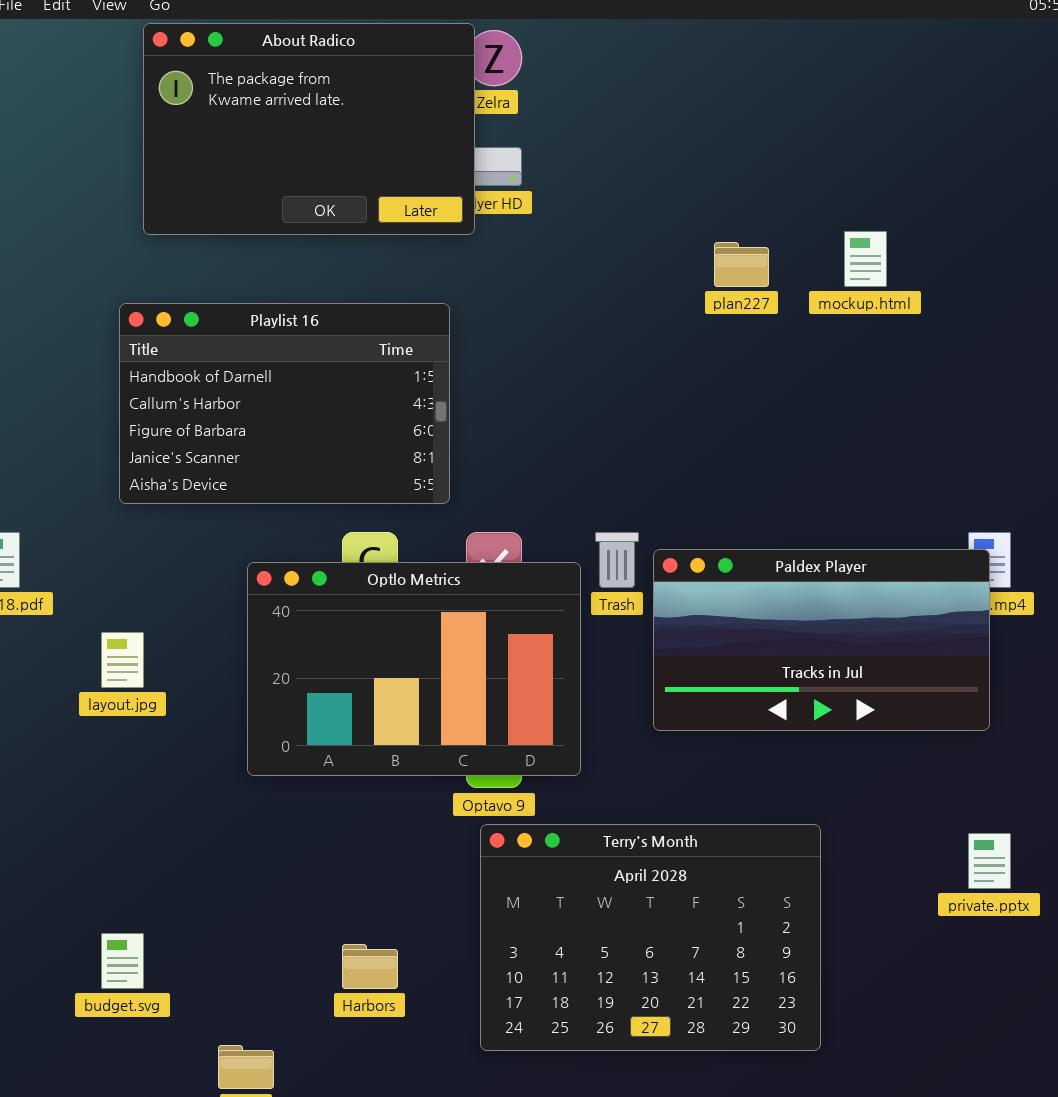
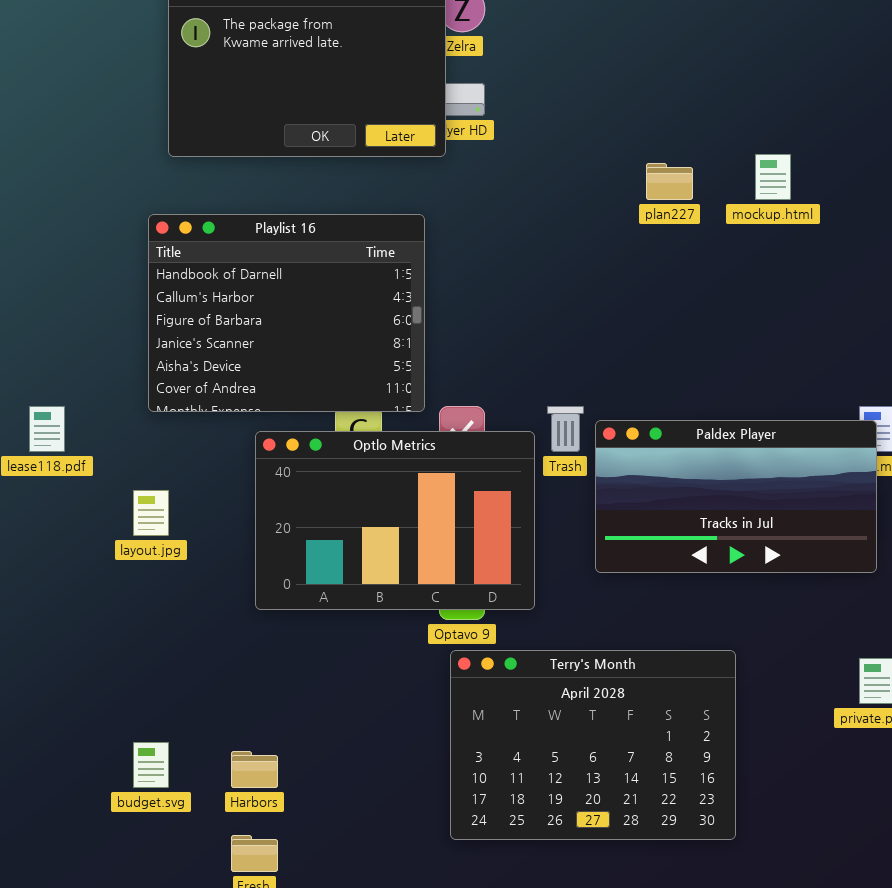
Playlist 16: [119,303,450,504] -> [148,214,425,412], resized
Harbors: [342,944,398,989] -> [231,751,278,788], moved

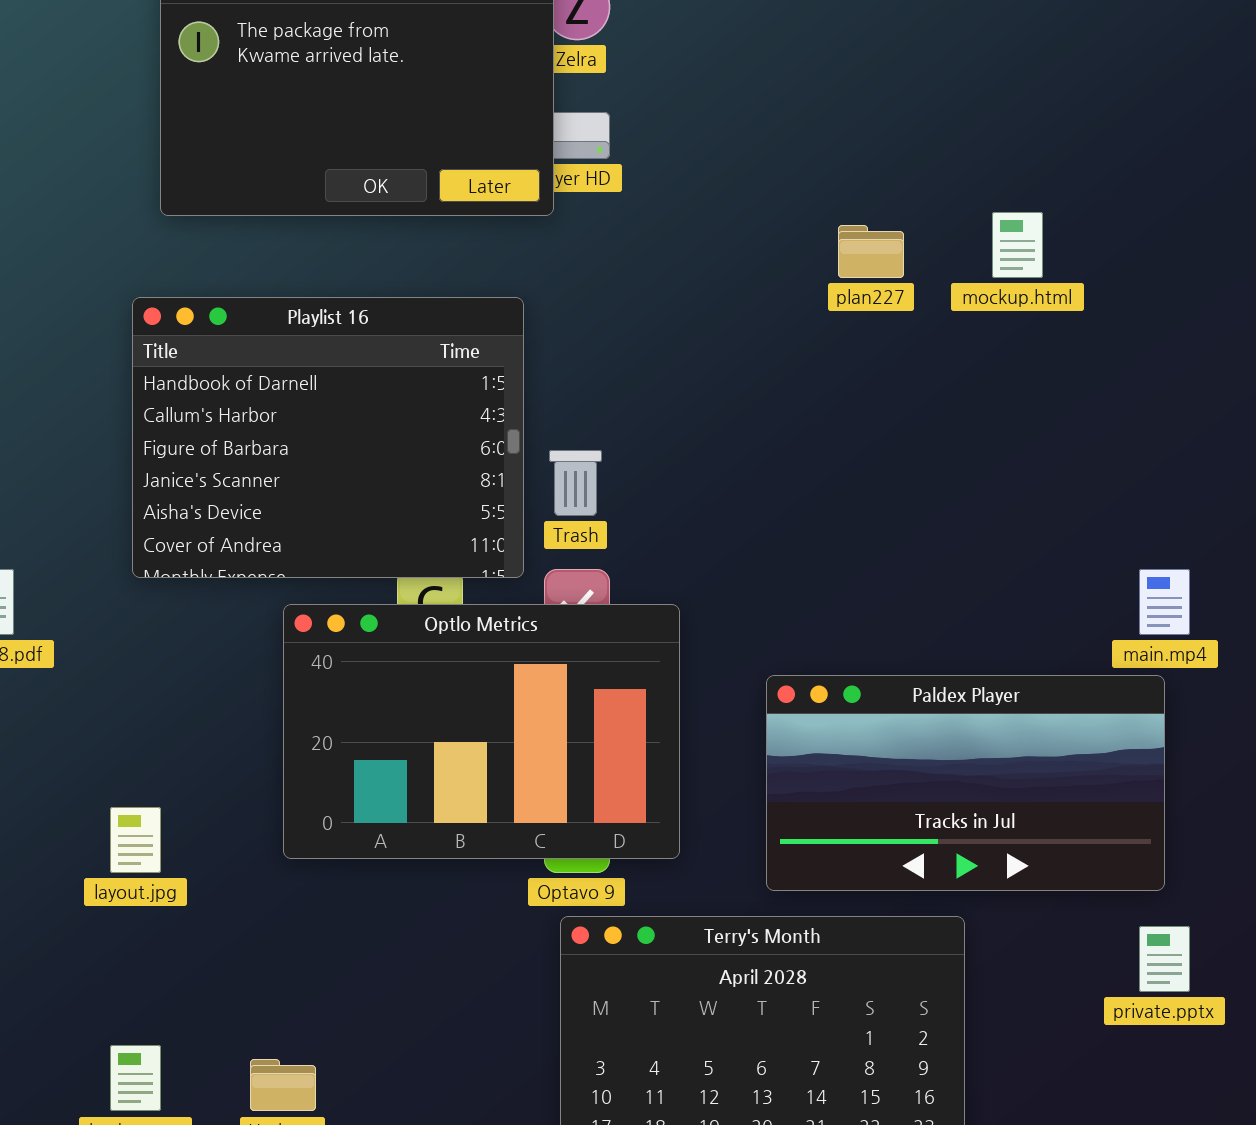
Trash: [547,406,584,452] -> [549,450,602,516], moved
Paldex Player: [595,420,877,573] -> [766,675,1165,891], moved
layout.jpg: [133,490,169,536] -> [110,807,161,873], moved

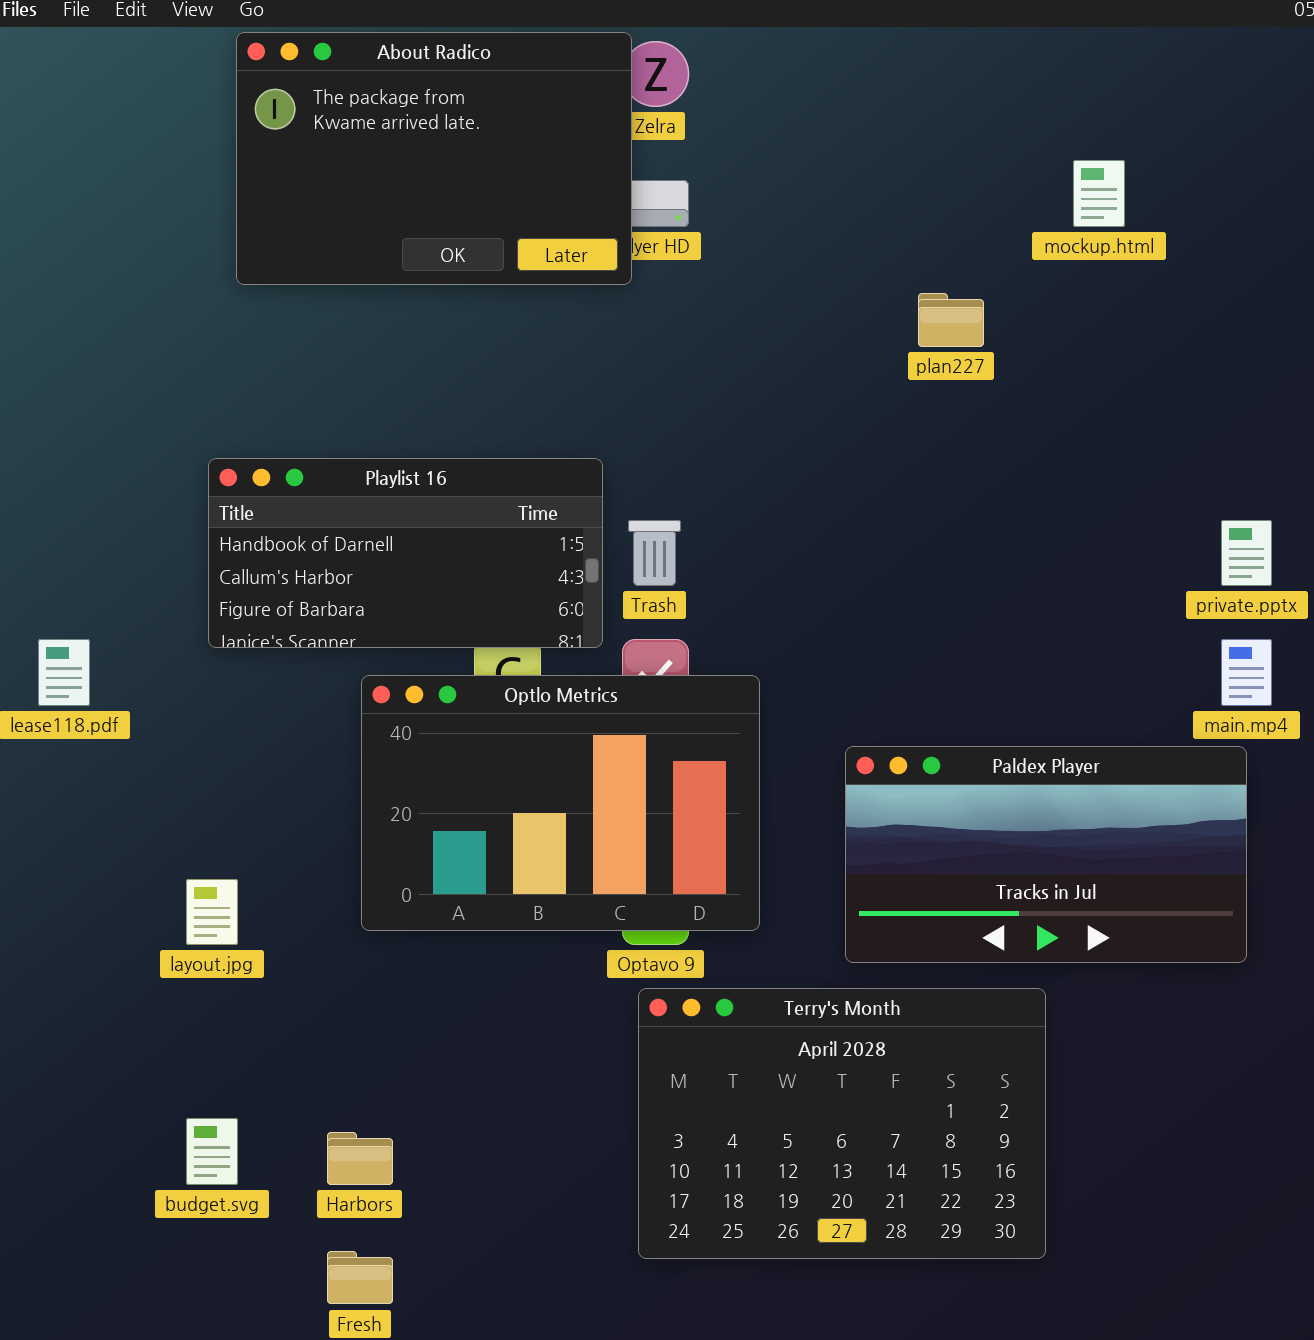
mockup.html: [992,212,1043,278] -> [1073,160,1125,227], moved
Playlist 16: [132,297,524,578] -> [208,458,603,648], resized
private.pptx: [1139,926,1190,992] -> [1221,520,1272,586], moved

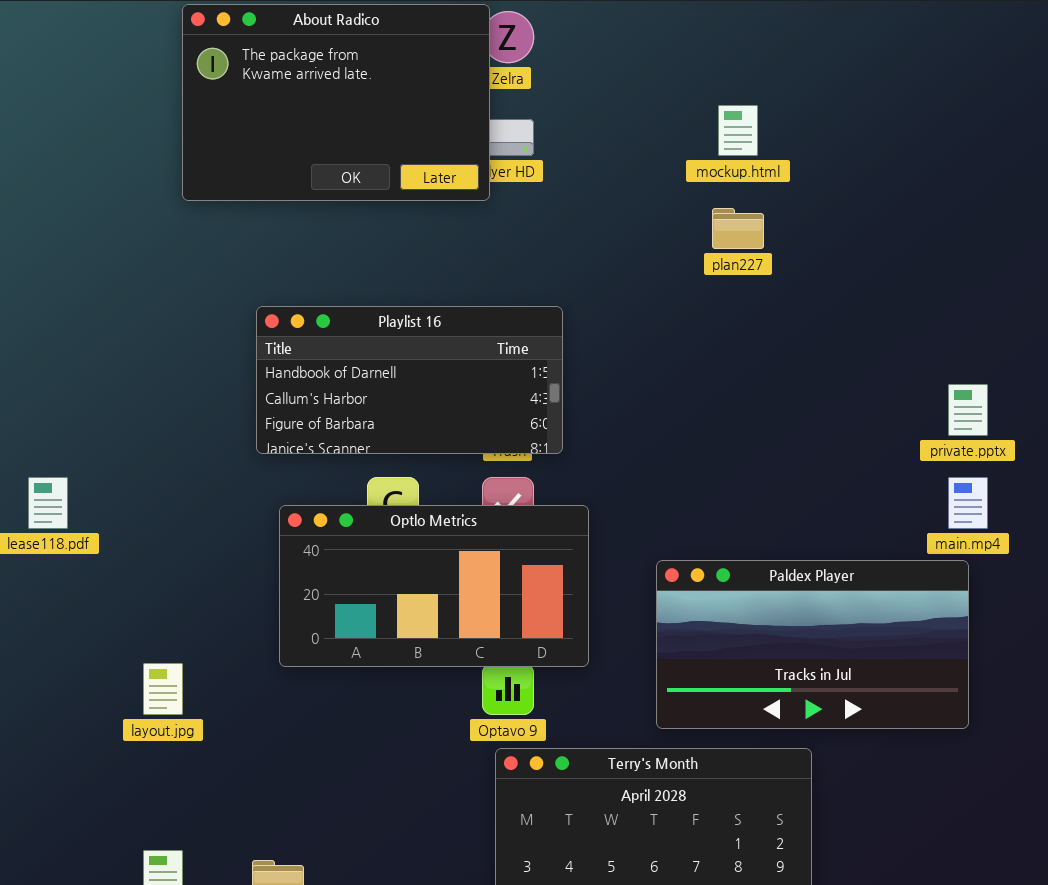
mockup.html: [1073,160,1125,227] -> [718,105,758,156], moved
Playlist 16: [208,458,603,648] -> [256,306,563,454], moved
Optlo Metrics: [361,675,760,931] -> [279,505,589,667], resized

